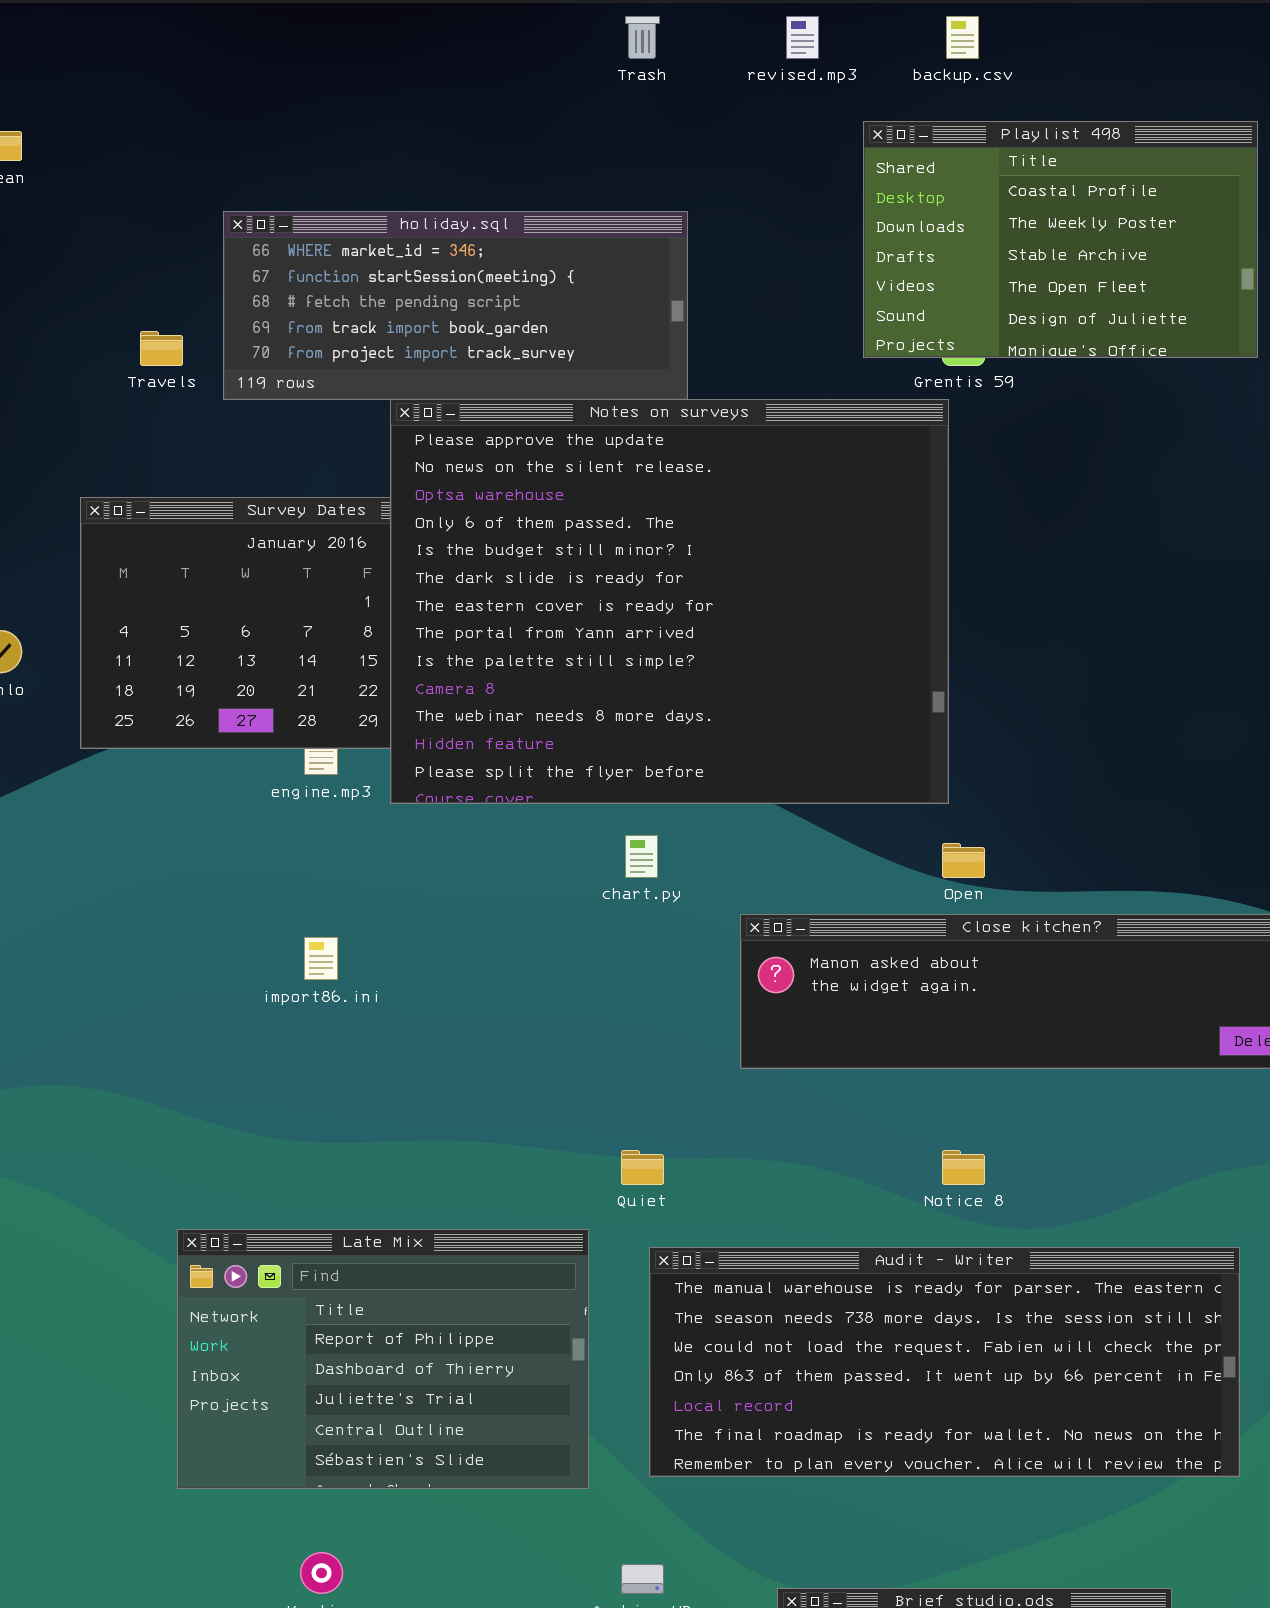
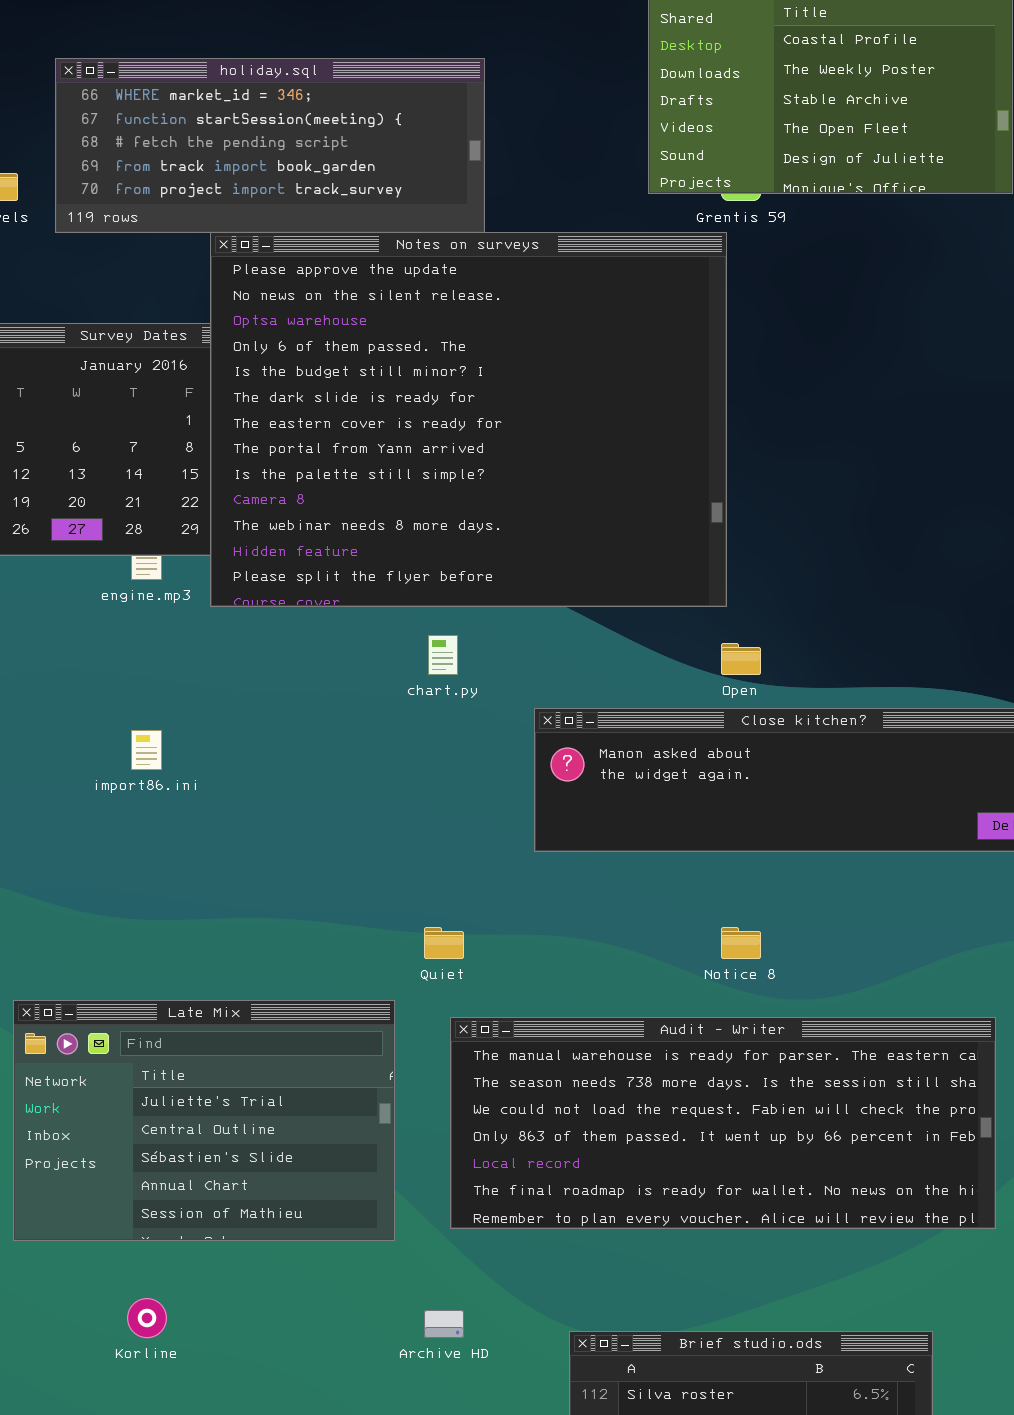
Late Mix: [177,1229,589,1489] -> [13,1000,395,1241], scrolled down 2 rows

